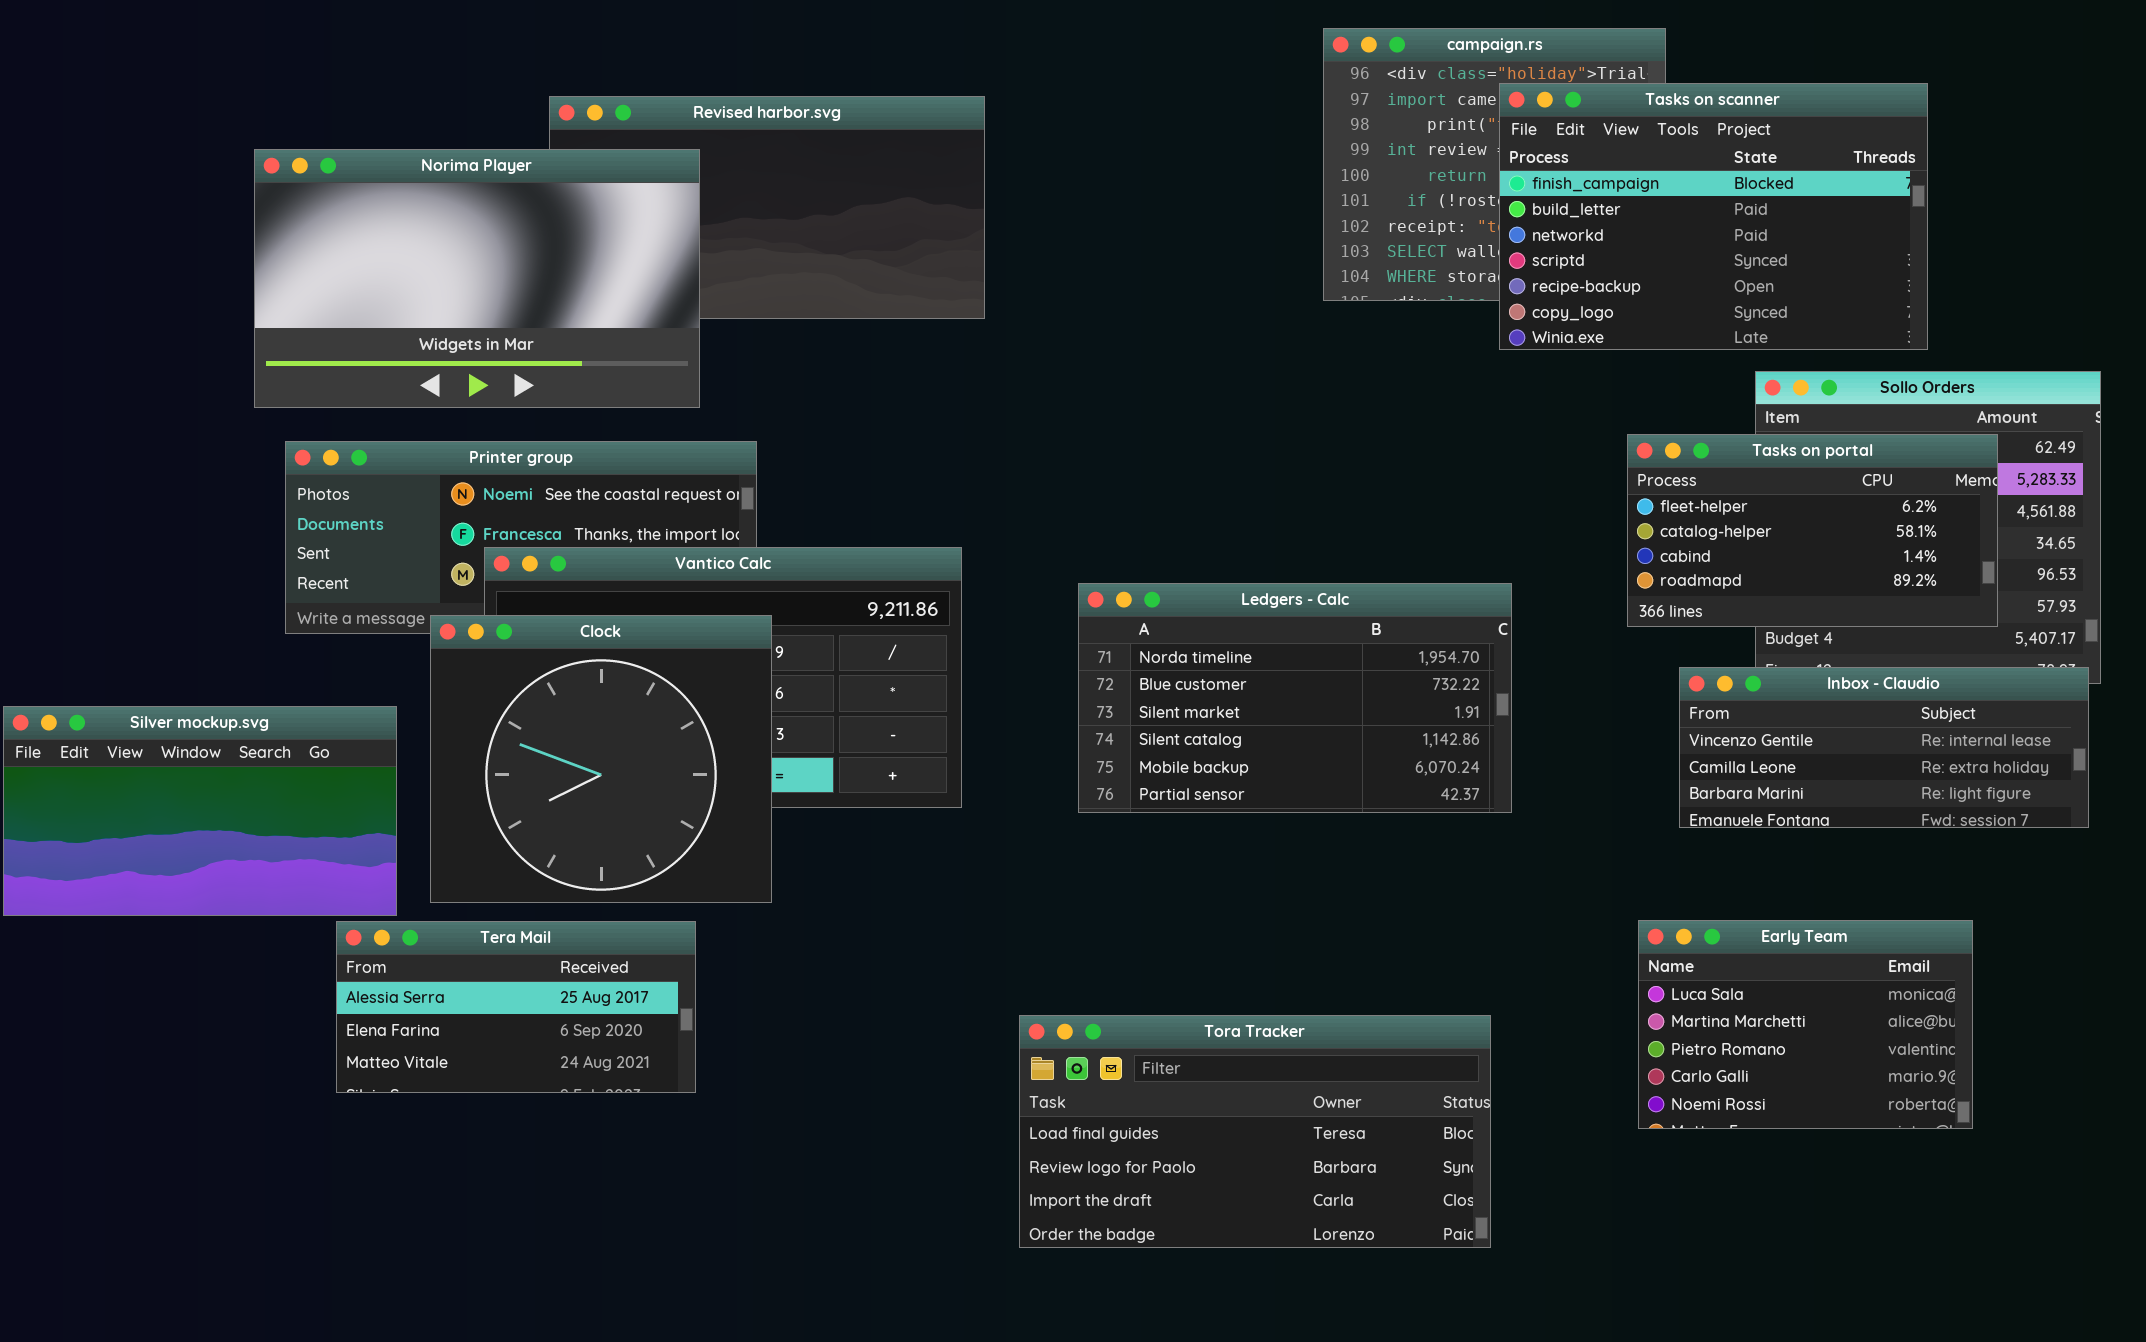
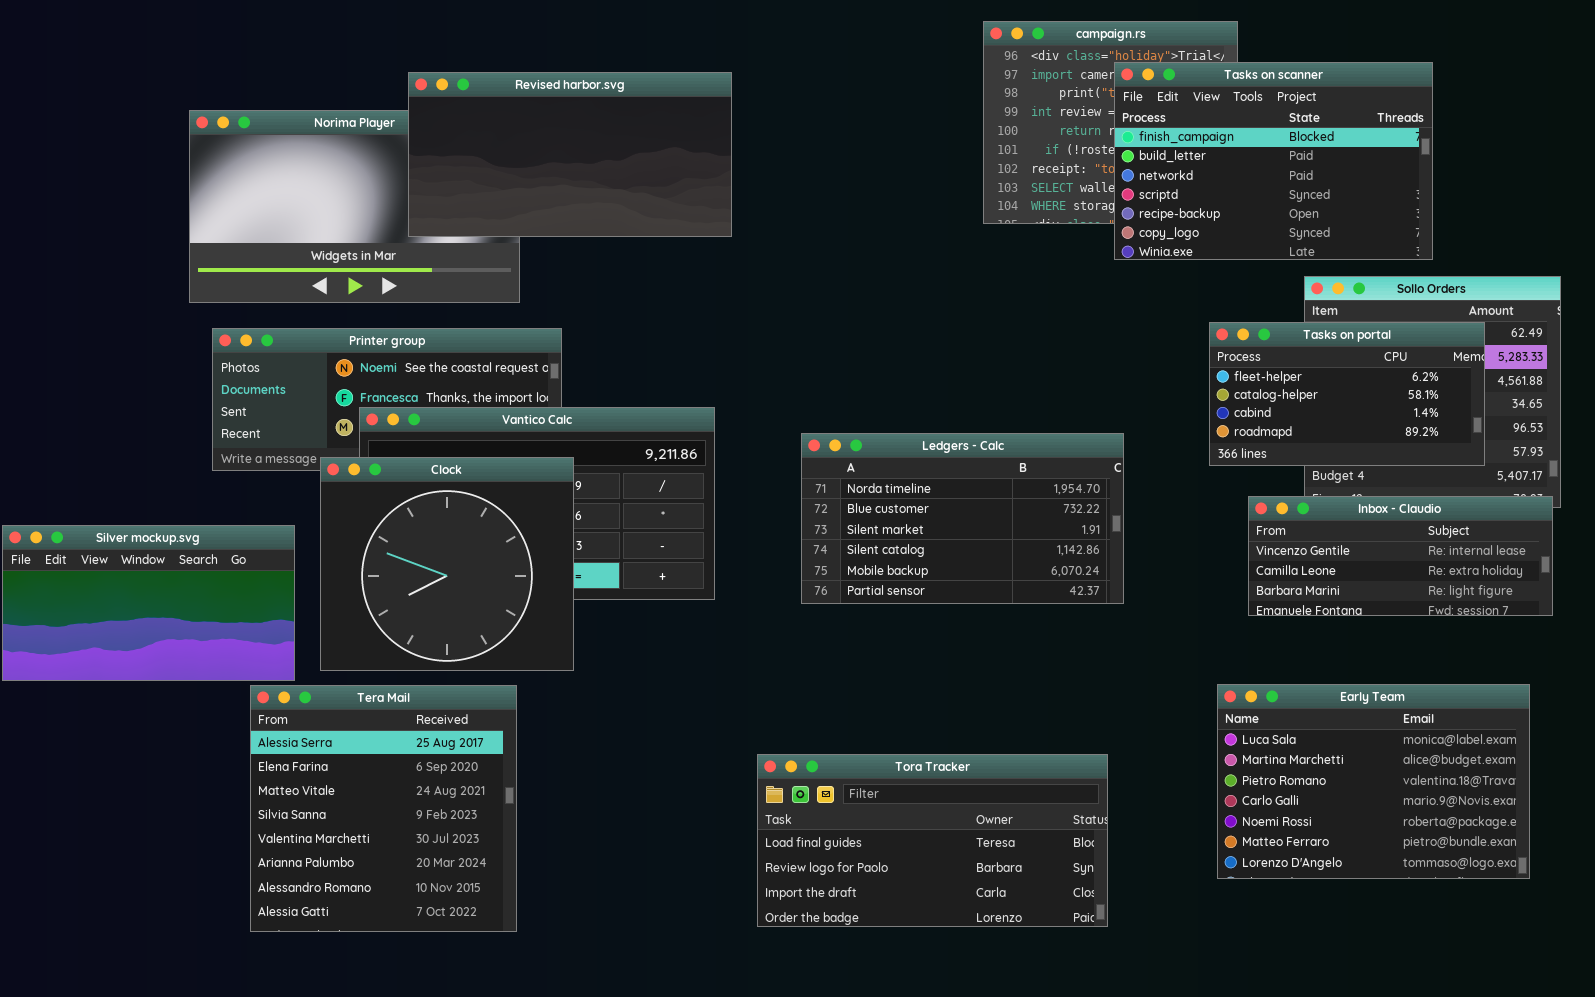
Revised harbor.svg: [549,96,985,319] -> [408,72,732,237], raised
Early Team: [1638,920,1973,1129] -> [1217,684,1530,879], resized
Tera Mail: [336,921,696,1093] -> [250,685,517,932], resized

